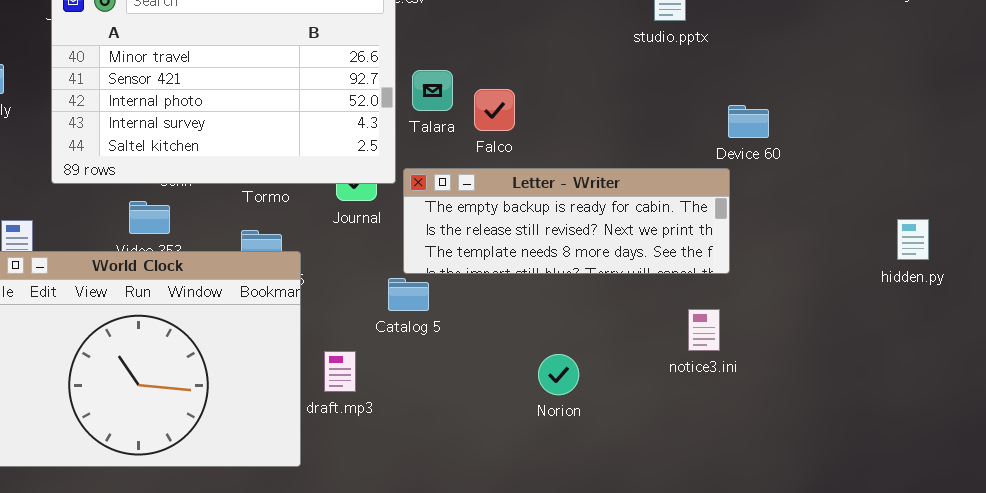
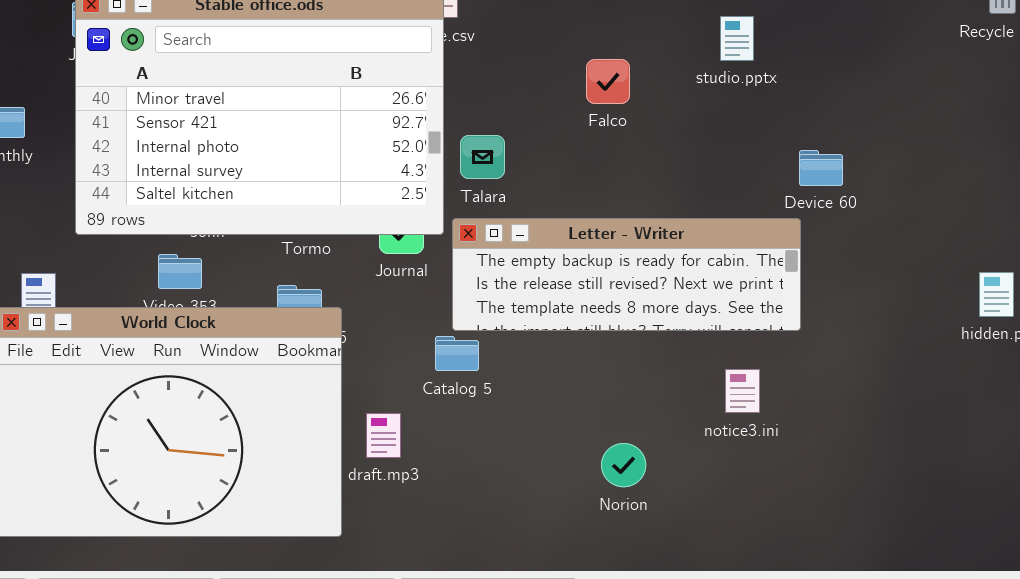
Talara: [412,70,453,111] -> [460,135,505,179], moved
Falco: [474,89,515,131] -> [586,59,630,104], moved
notice3.ini: [688,309,720,351] -> [725,369,760,413], moved
Norion: [538,354,579,395] -> [601,443,646,487], moved

